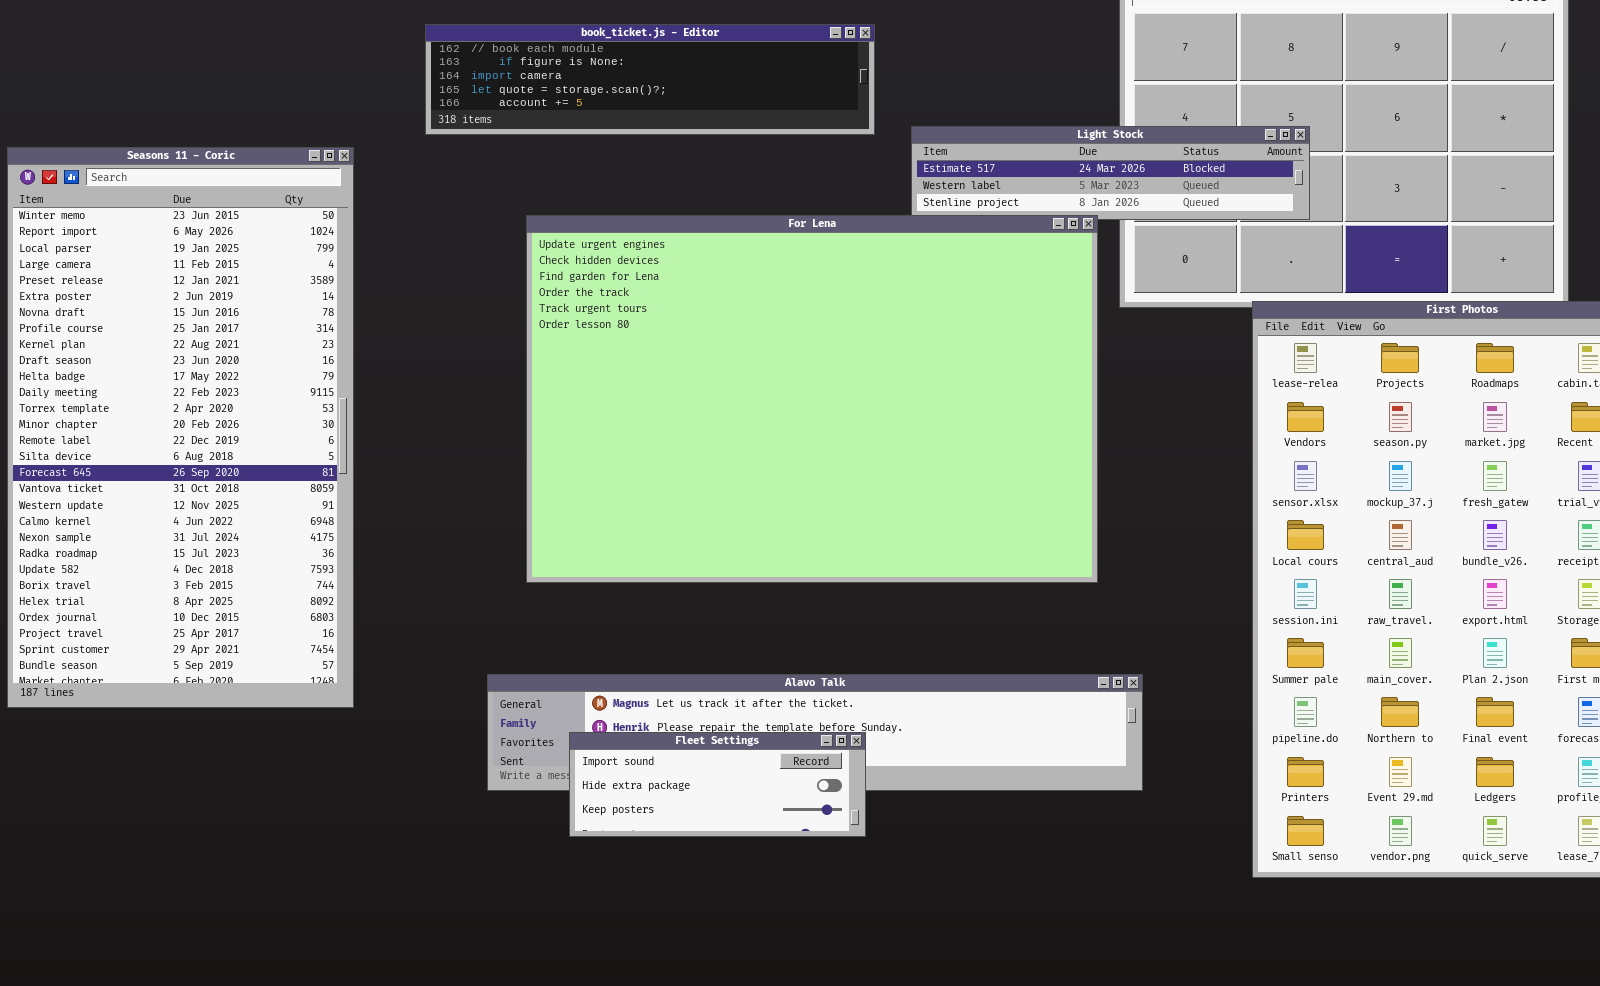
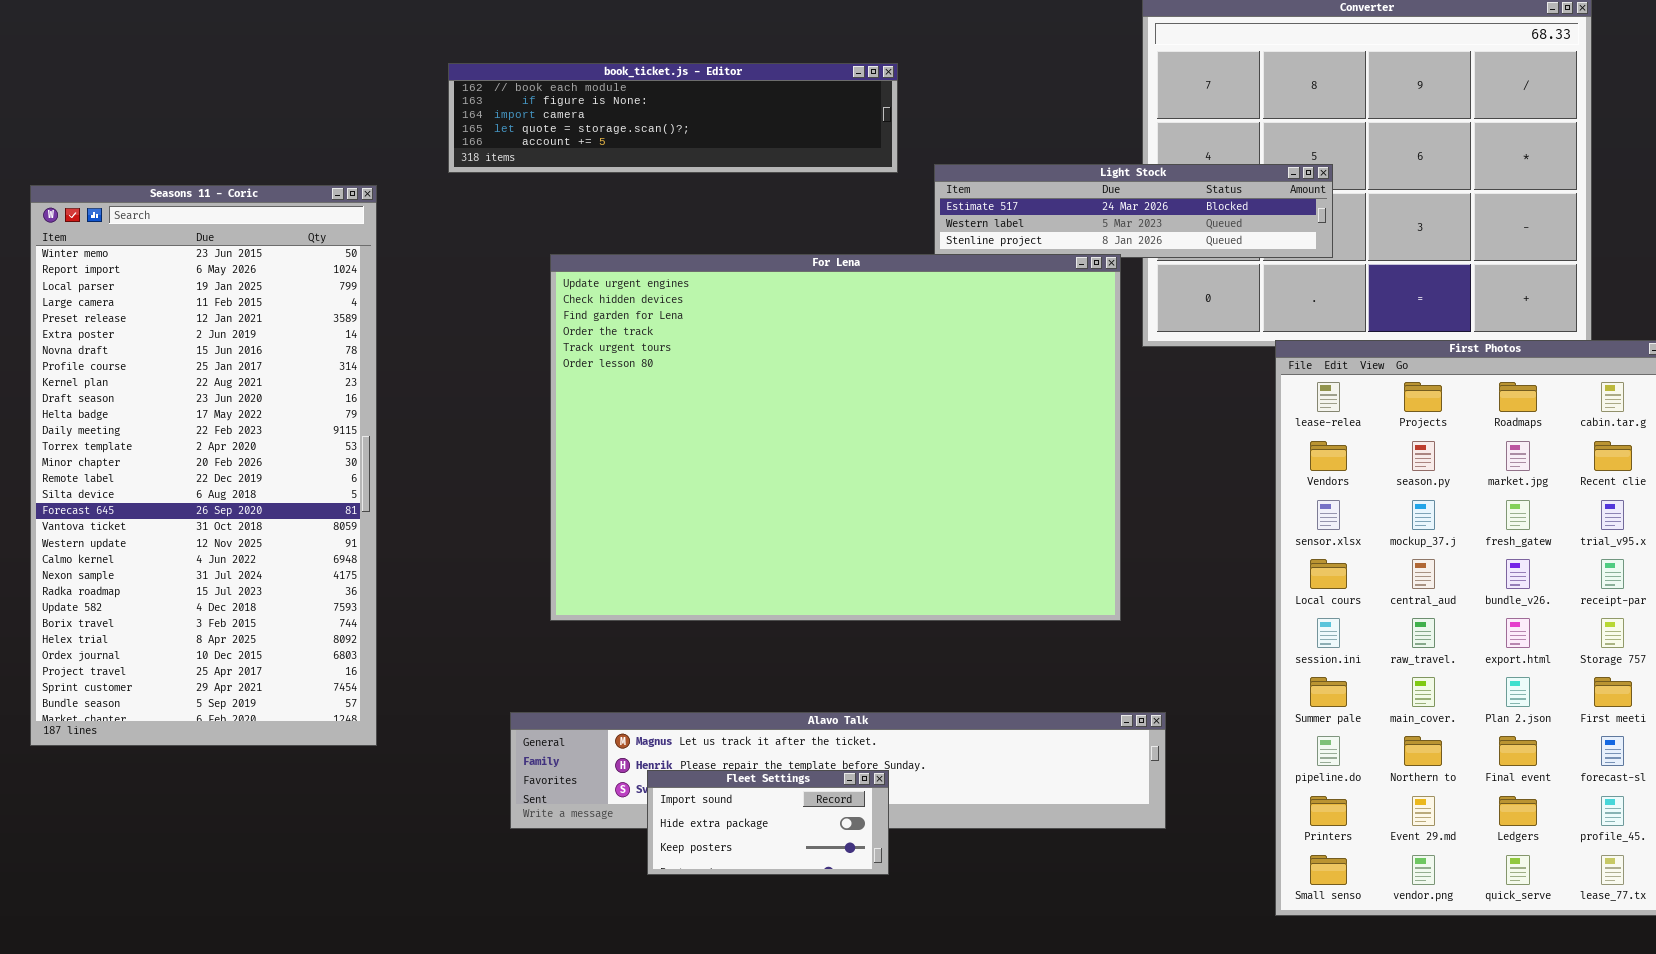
Fleet Settings: [569,732,866,837] -> [647,770,889,875], resized

